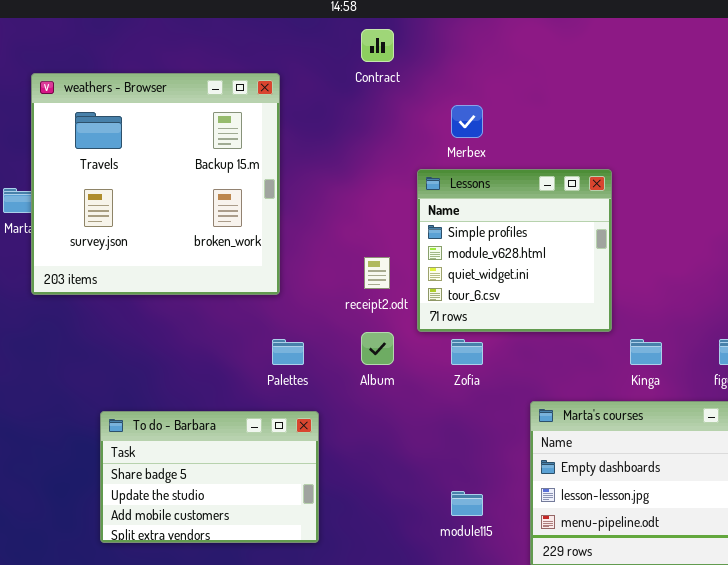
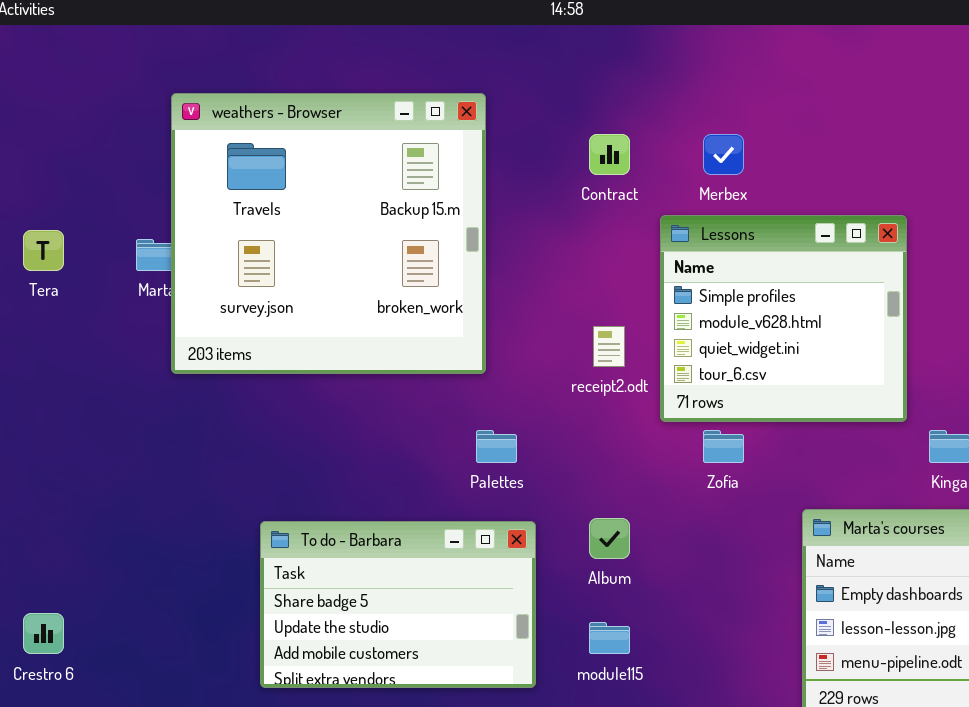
Contract: [361,29,394,62] -> [589,134,630,175], moved
Album: [361,332,394,365] -> [589,518,630,559], moved
module115: [451,491,483,516] -> [589,622,630,654], moved

